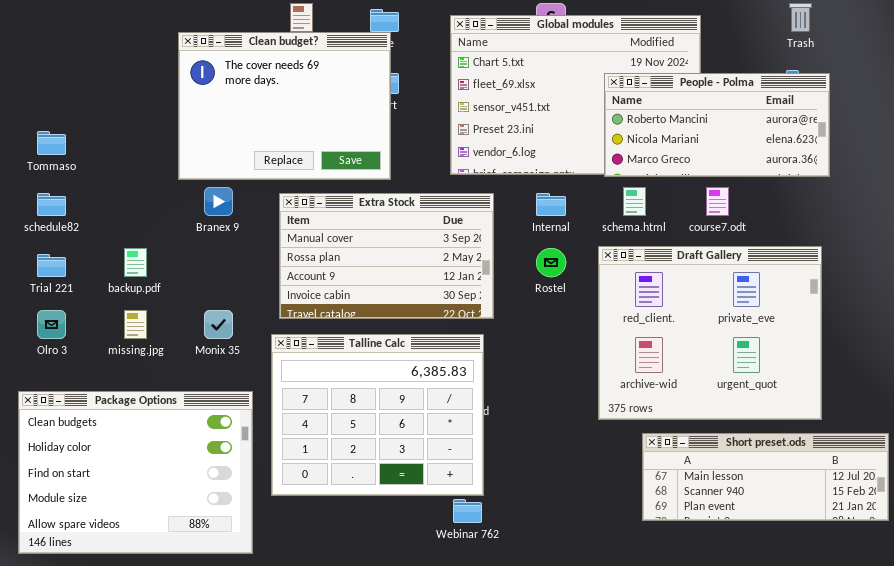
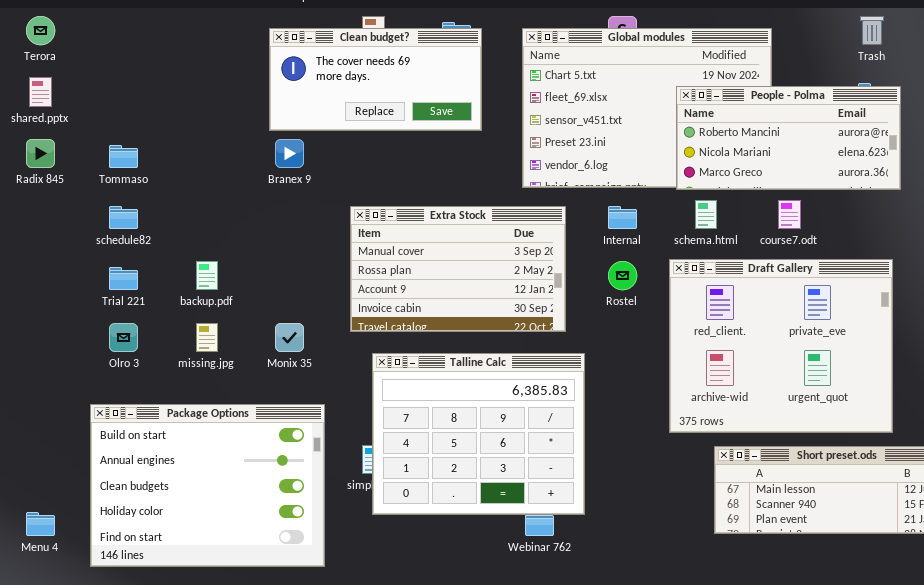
Clean budget?: [178,32,391,180] -> [269,28,482,131], moved, resized
Branex 9: [204,187,233,216] -> [275,139,304,168], moved
Talline Calc: [271,334,484,496] -> [372,353,585,515], moved
Package Options: [18,391,253,554] -> [90,404,325,567], scrolled up 2 rows

